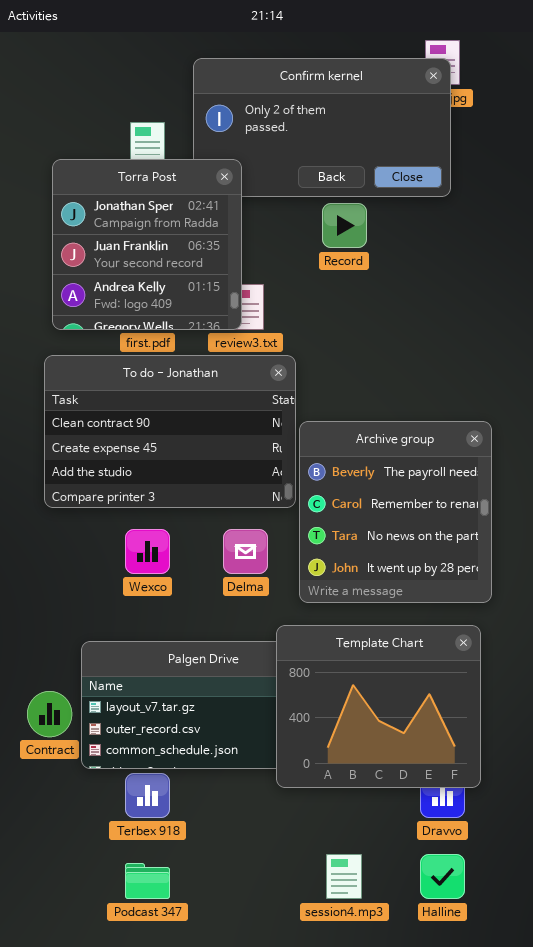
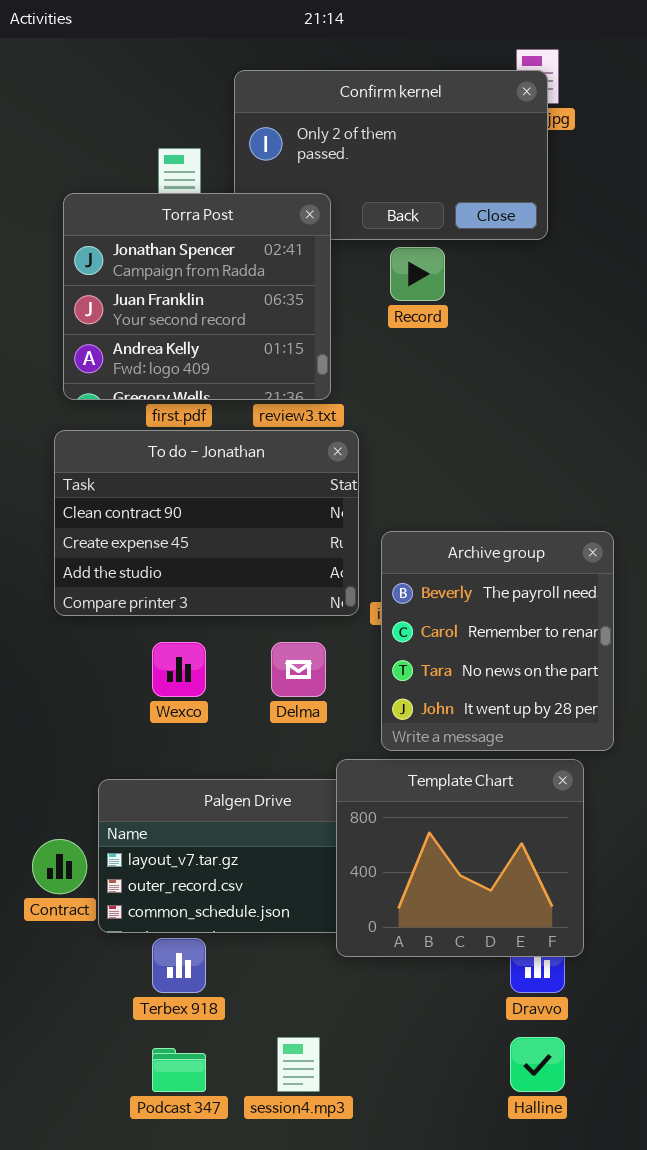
Torra Post: [52,159,242,330] -> [63,193,331,400], resized
Archive group: [299,421,492,603] -> [381,531,614,751], moved
session4.mp3: [326,854,362,899] -> [277,1037,320,1092], moved

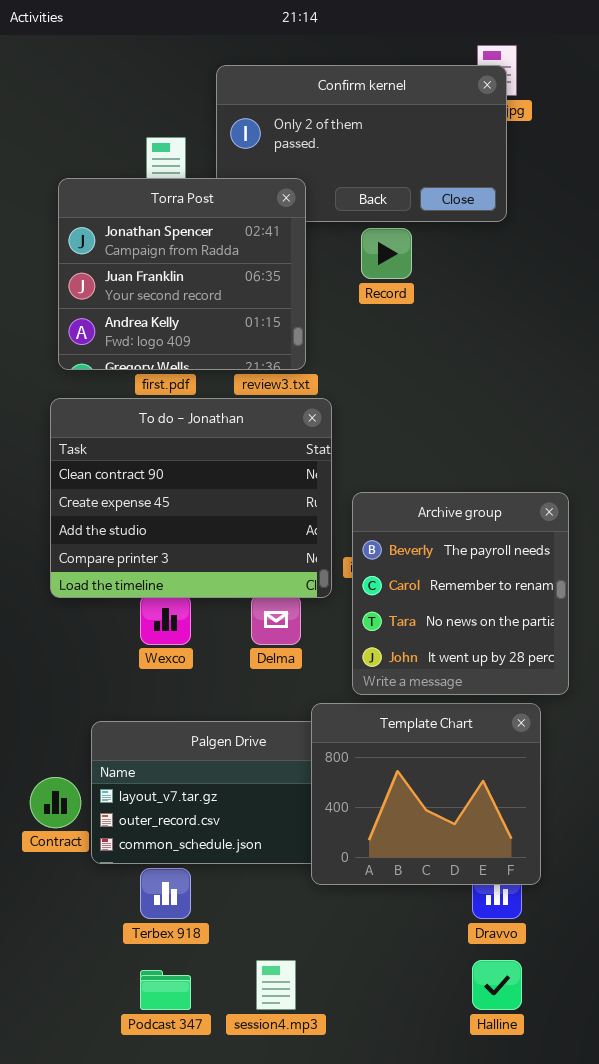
To do - Jonathan: [54,430,359,616] -> [50,398,332,598], resized

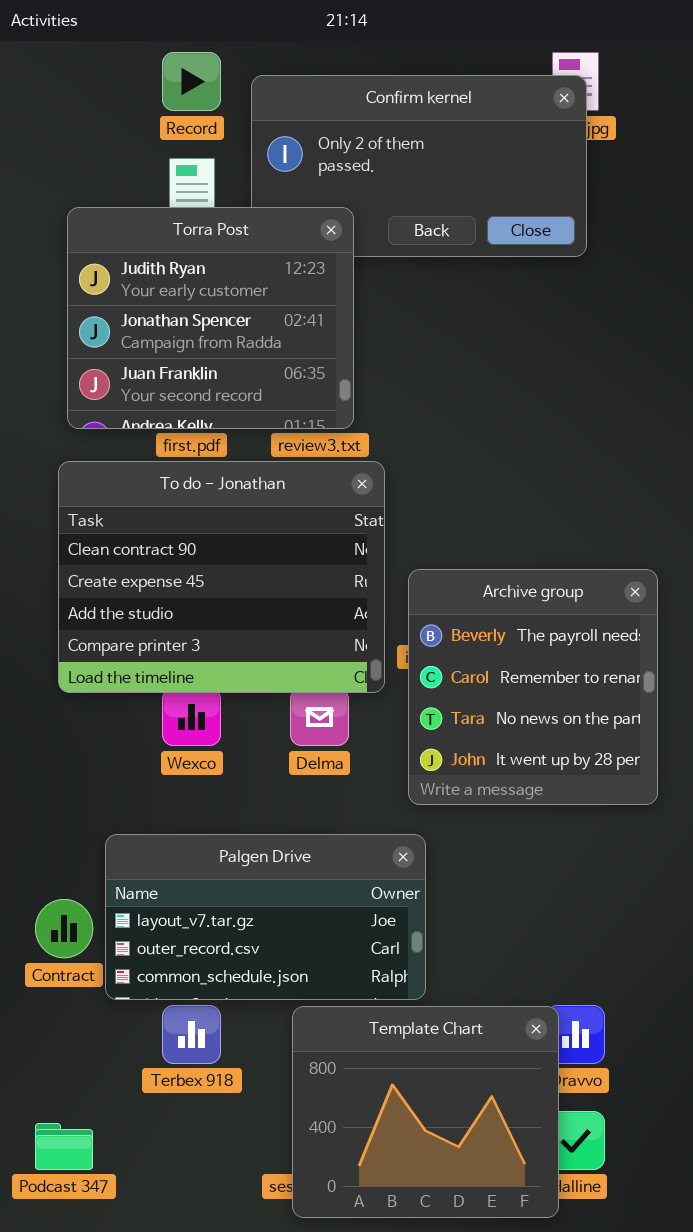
Torra Post: [58,178,306,370] -> [67,207,354,429], scrolled up 1 row
Record: [361,228,412,279] -> [162,52,221,111], moved
Template Chart: [311,703,541,885] -> [292,1006,559,1218], moved
Podcast 347: [140,970,191,1010] -> [35,1123,93,1170], moved

